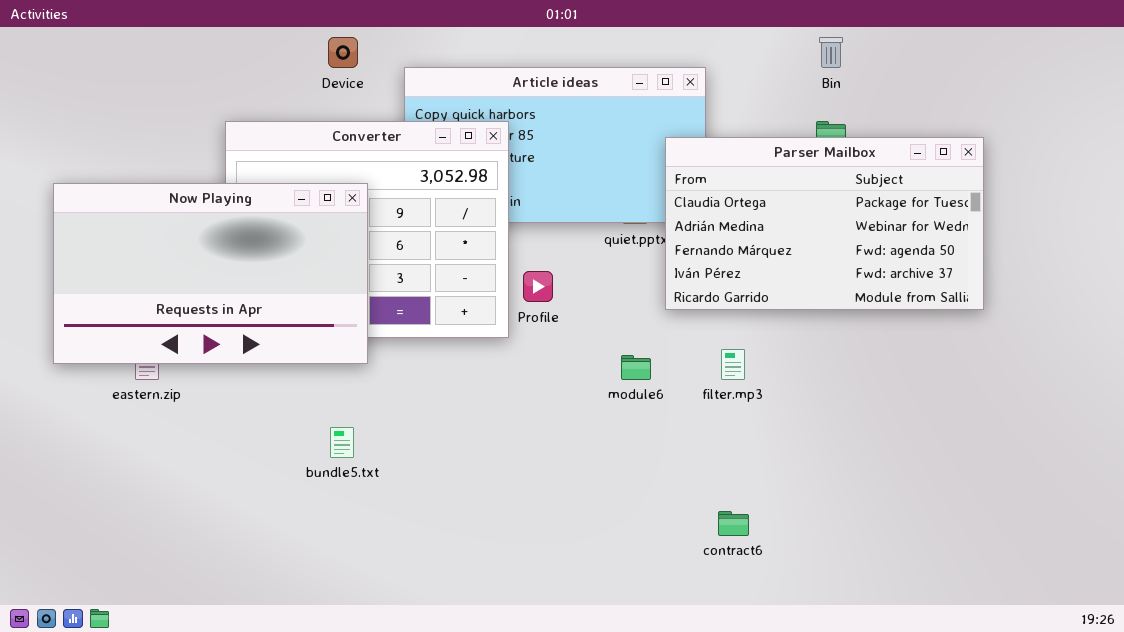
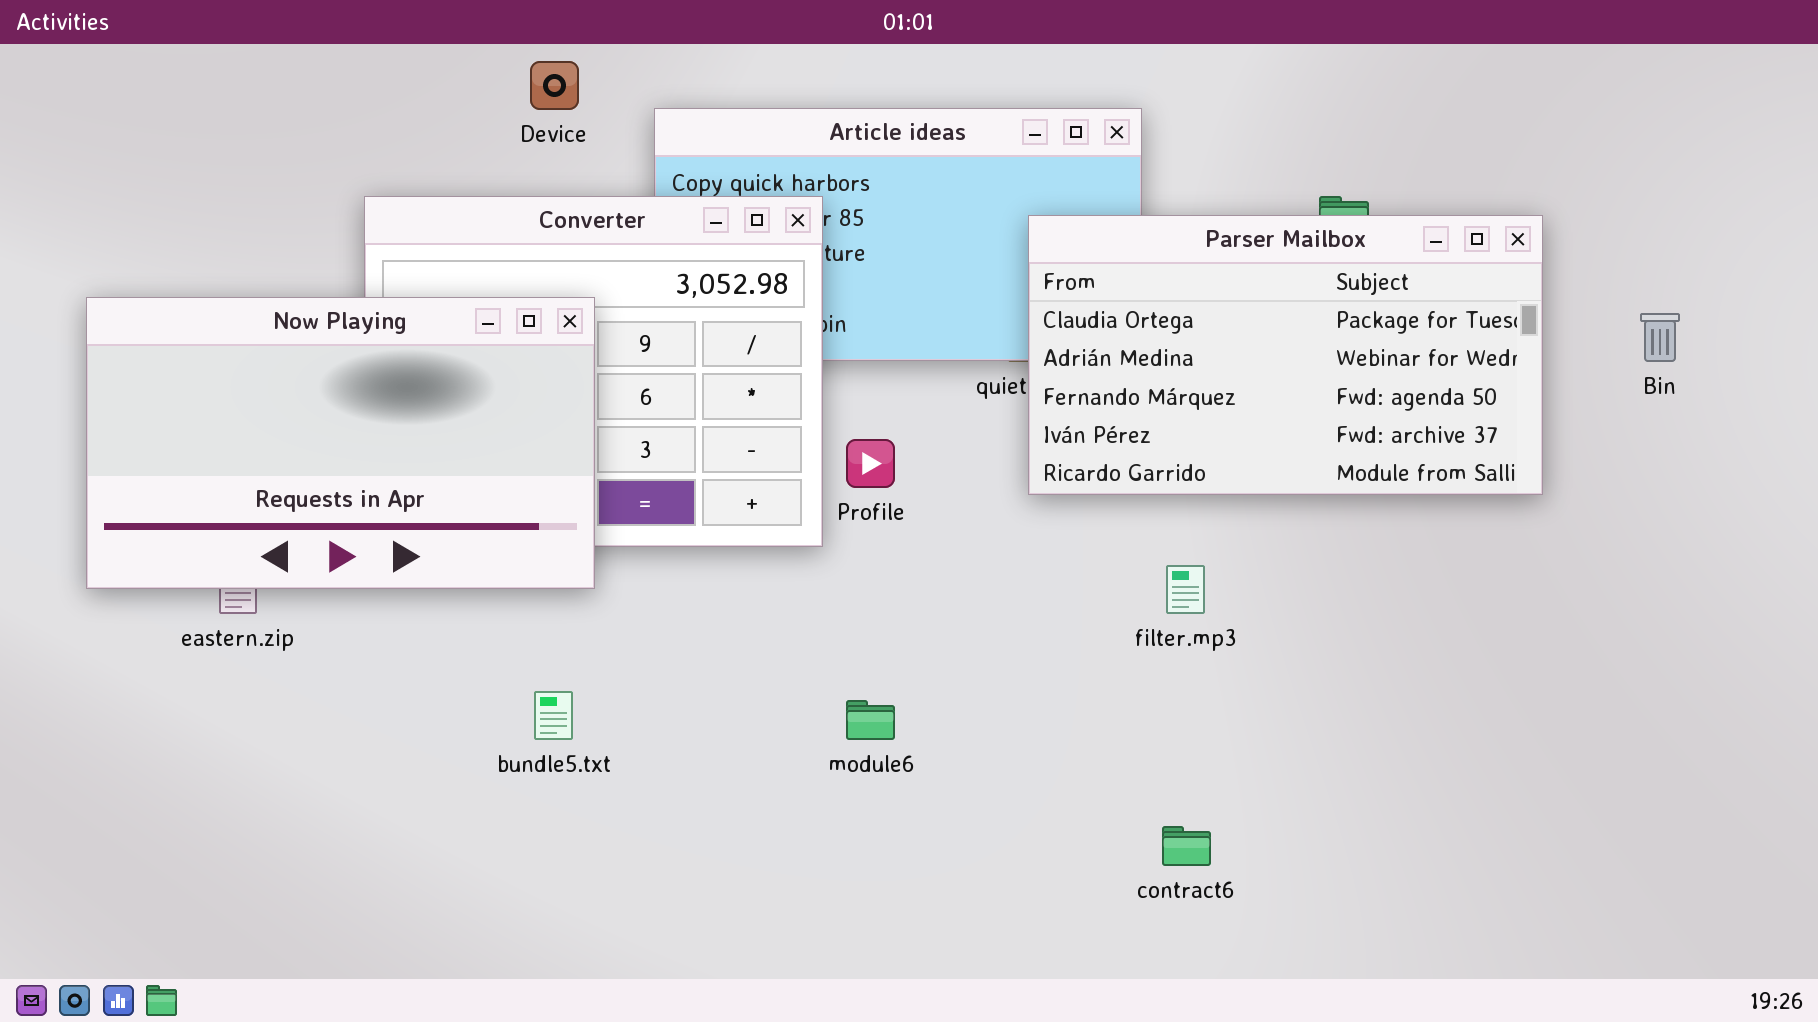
Bin: [819,37,843,68] -> [1640,313,1680,362], moved
Parser Mailbox: [665,137,984,310] -> [1028,215,1543,495], moved
module6: [621,355,651,380] -> [846,700,895,740], moved

